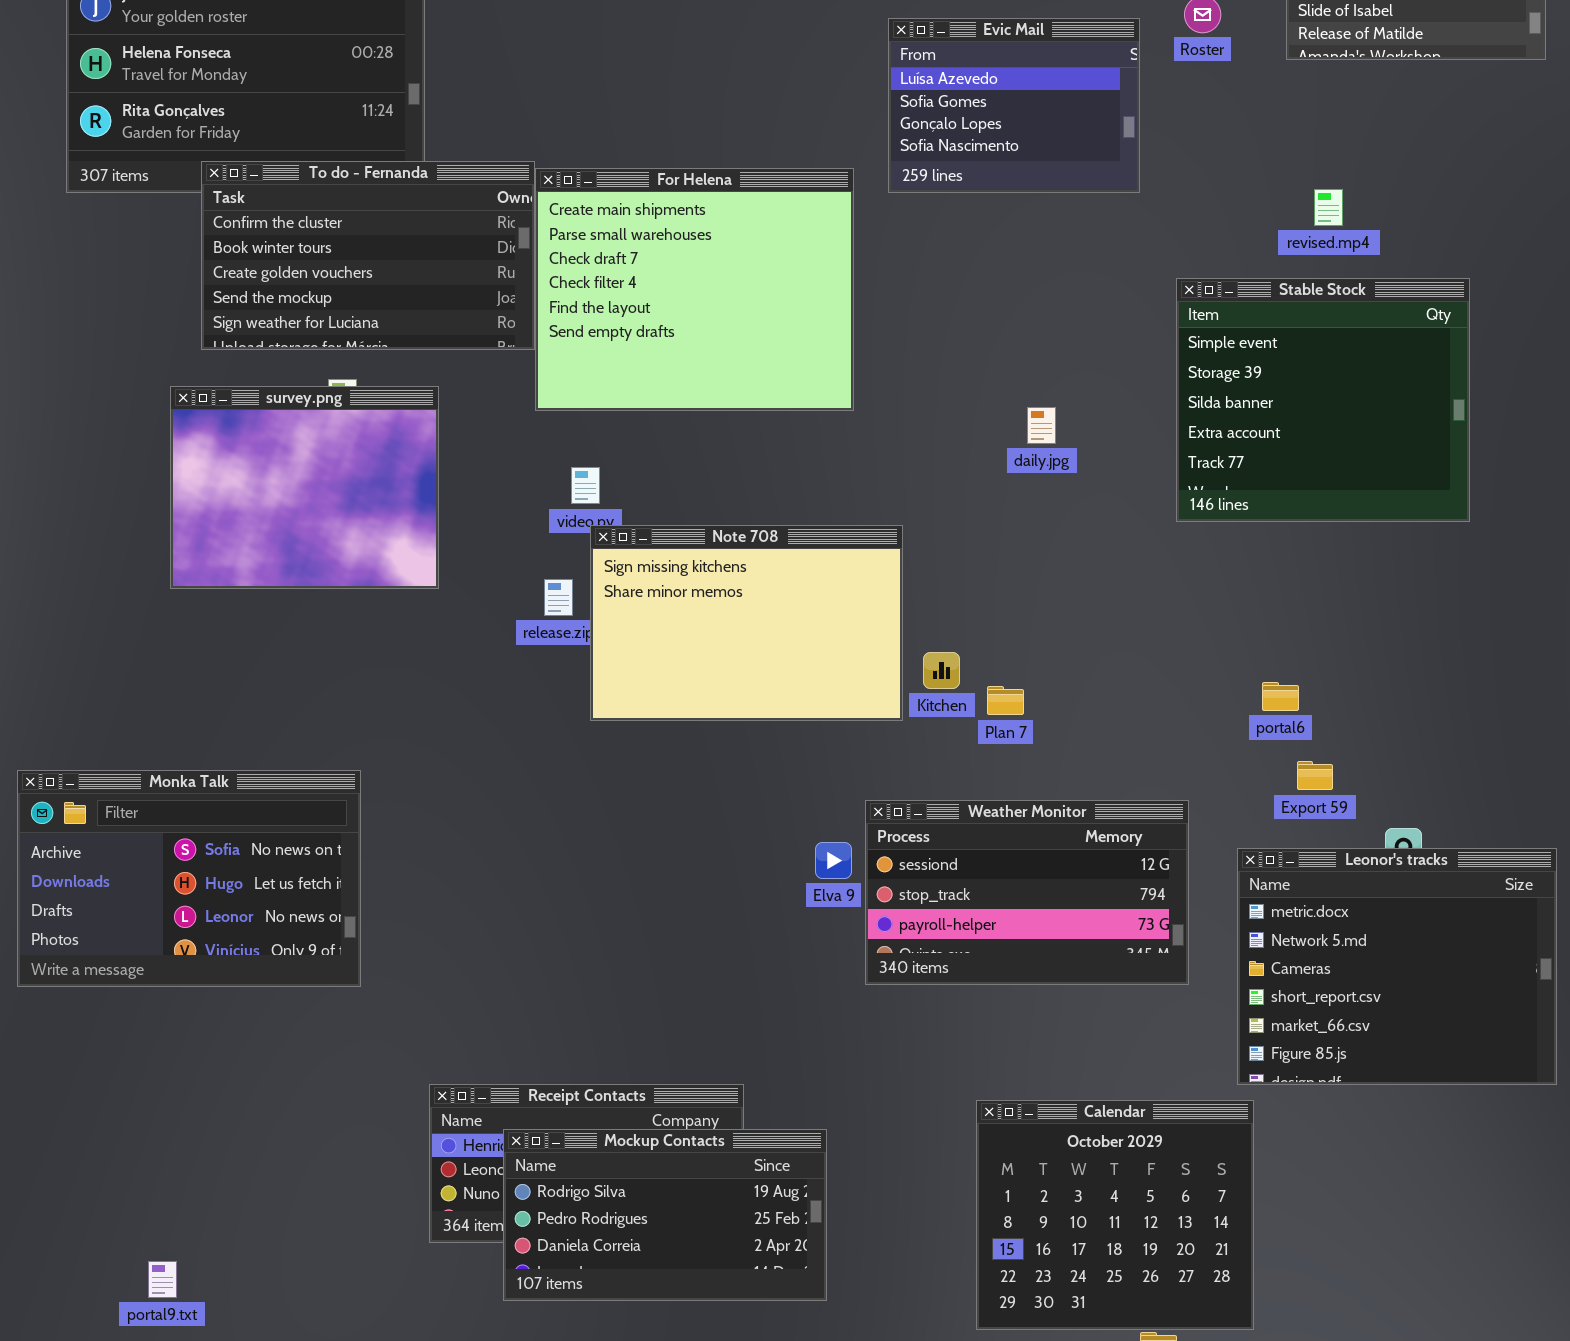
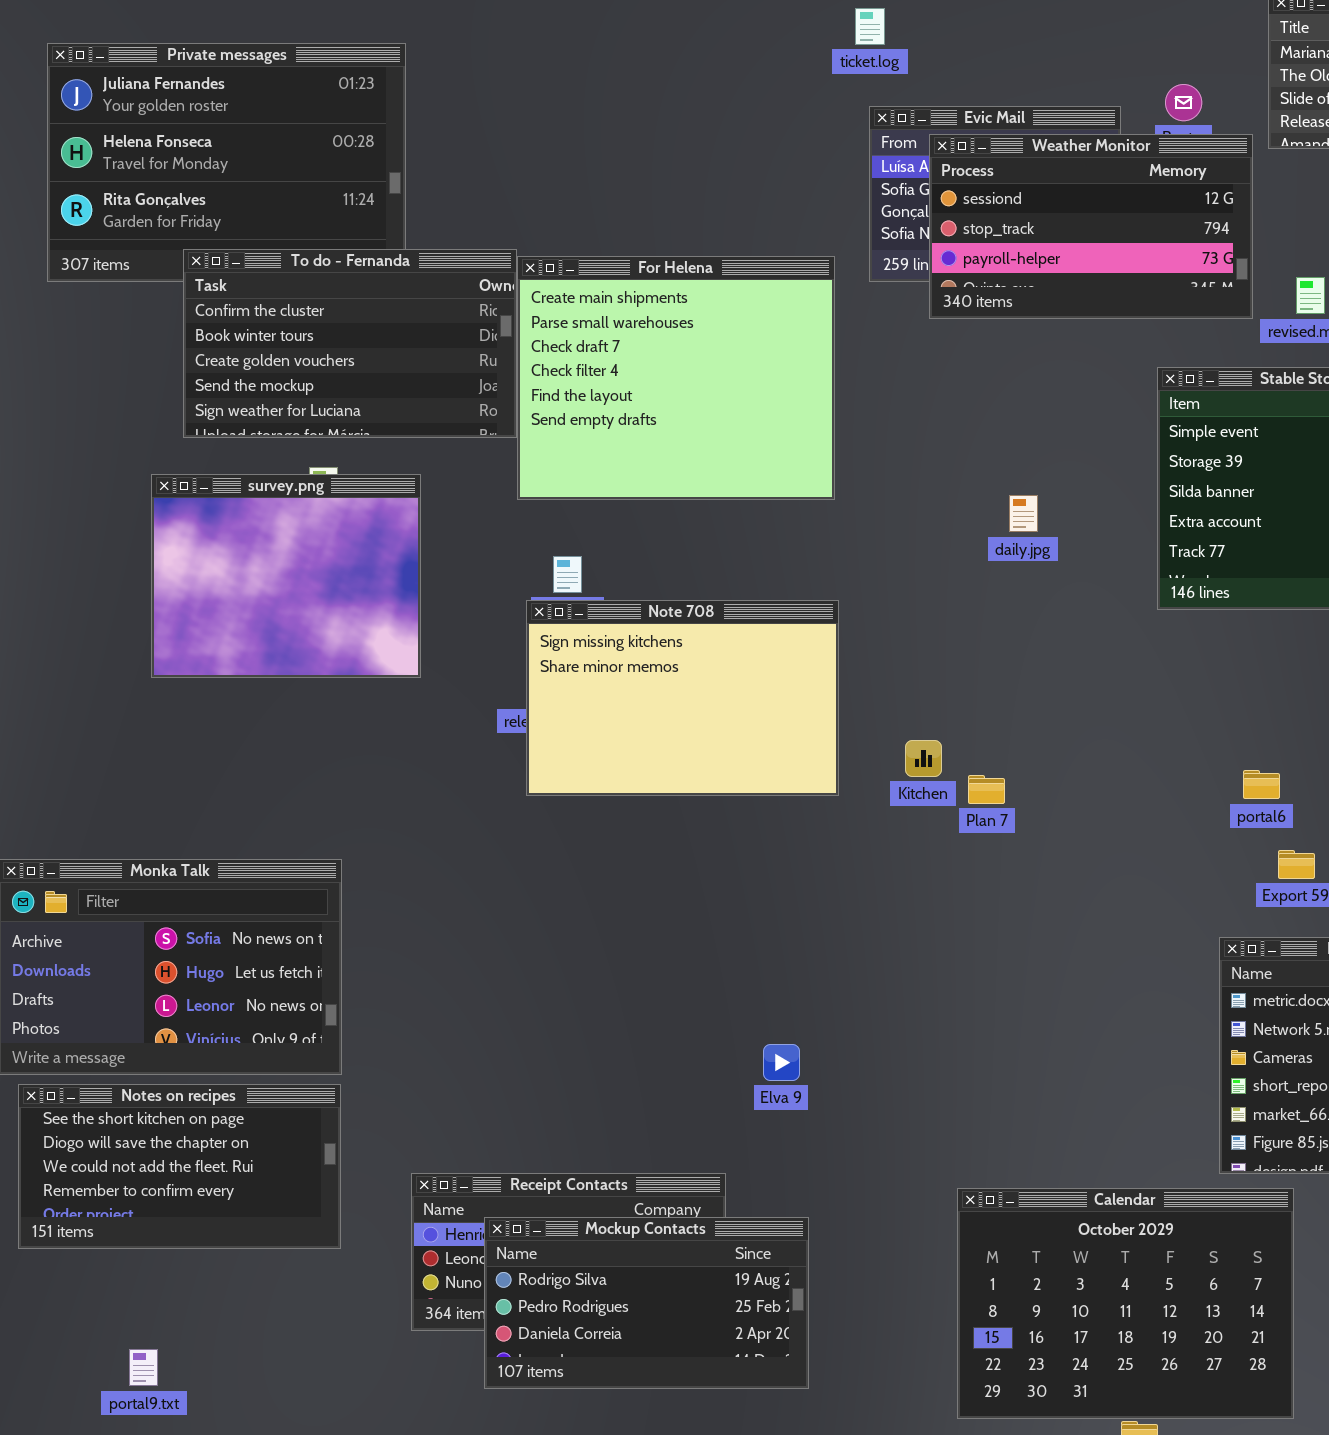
Note 708: [590,525,903,721] -> [526,600,839,796], moved
Weather Monitor: [865,800,1189,985] -> [929,134,1253,319], moved
Elva 9: [815,842,852,879] -> [763,1044,800,1081], moved
Notes on recipes: none -> [18,1084,341,1249], opened
Calendar: [976,1100,1254,1330] -> [957,1188,1294,1419], resized

